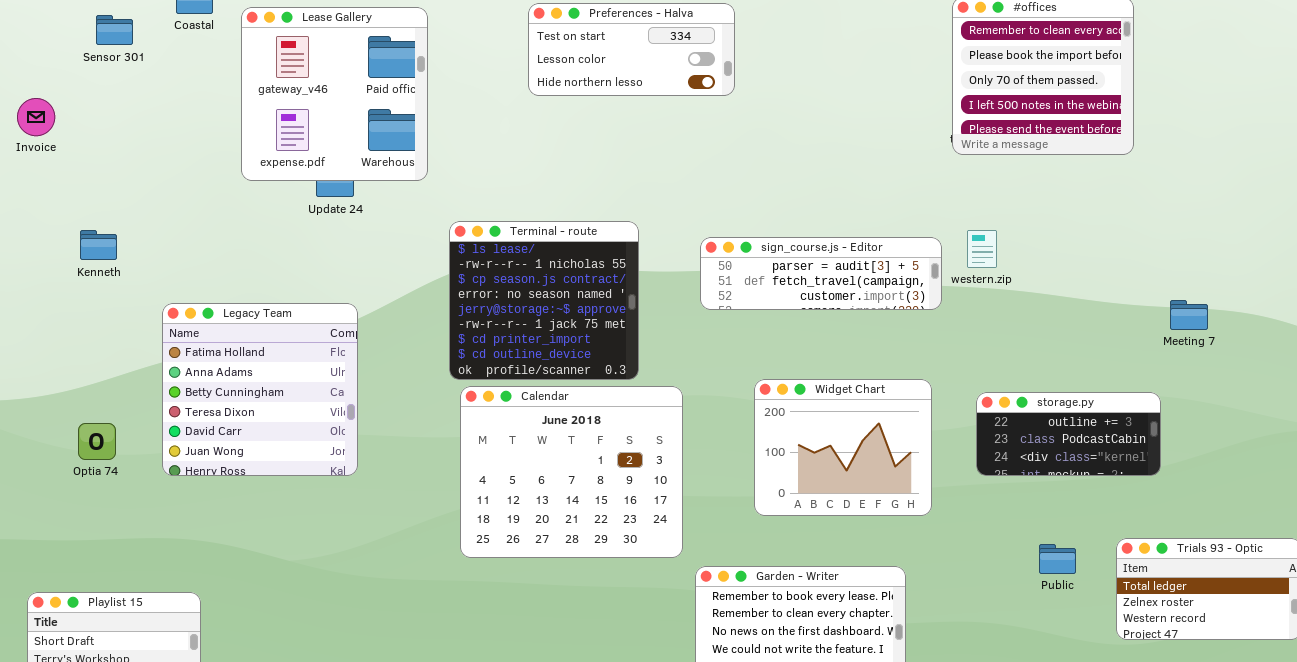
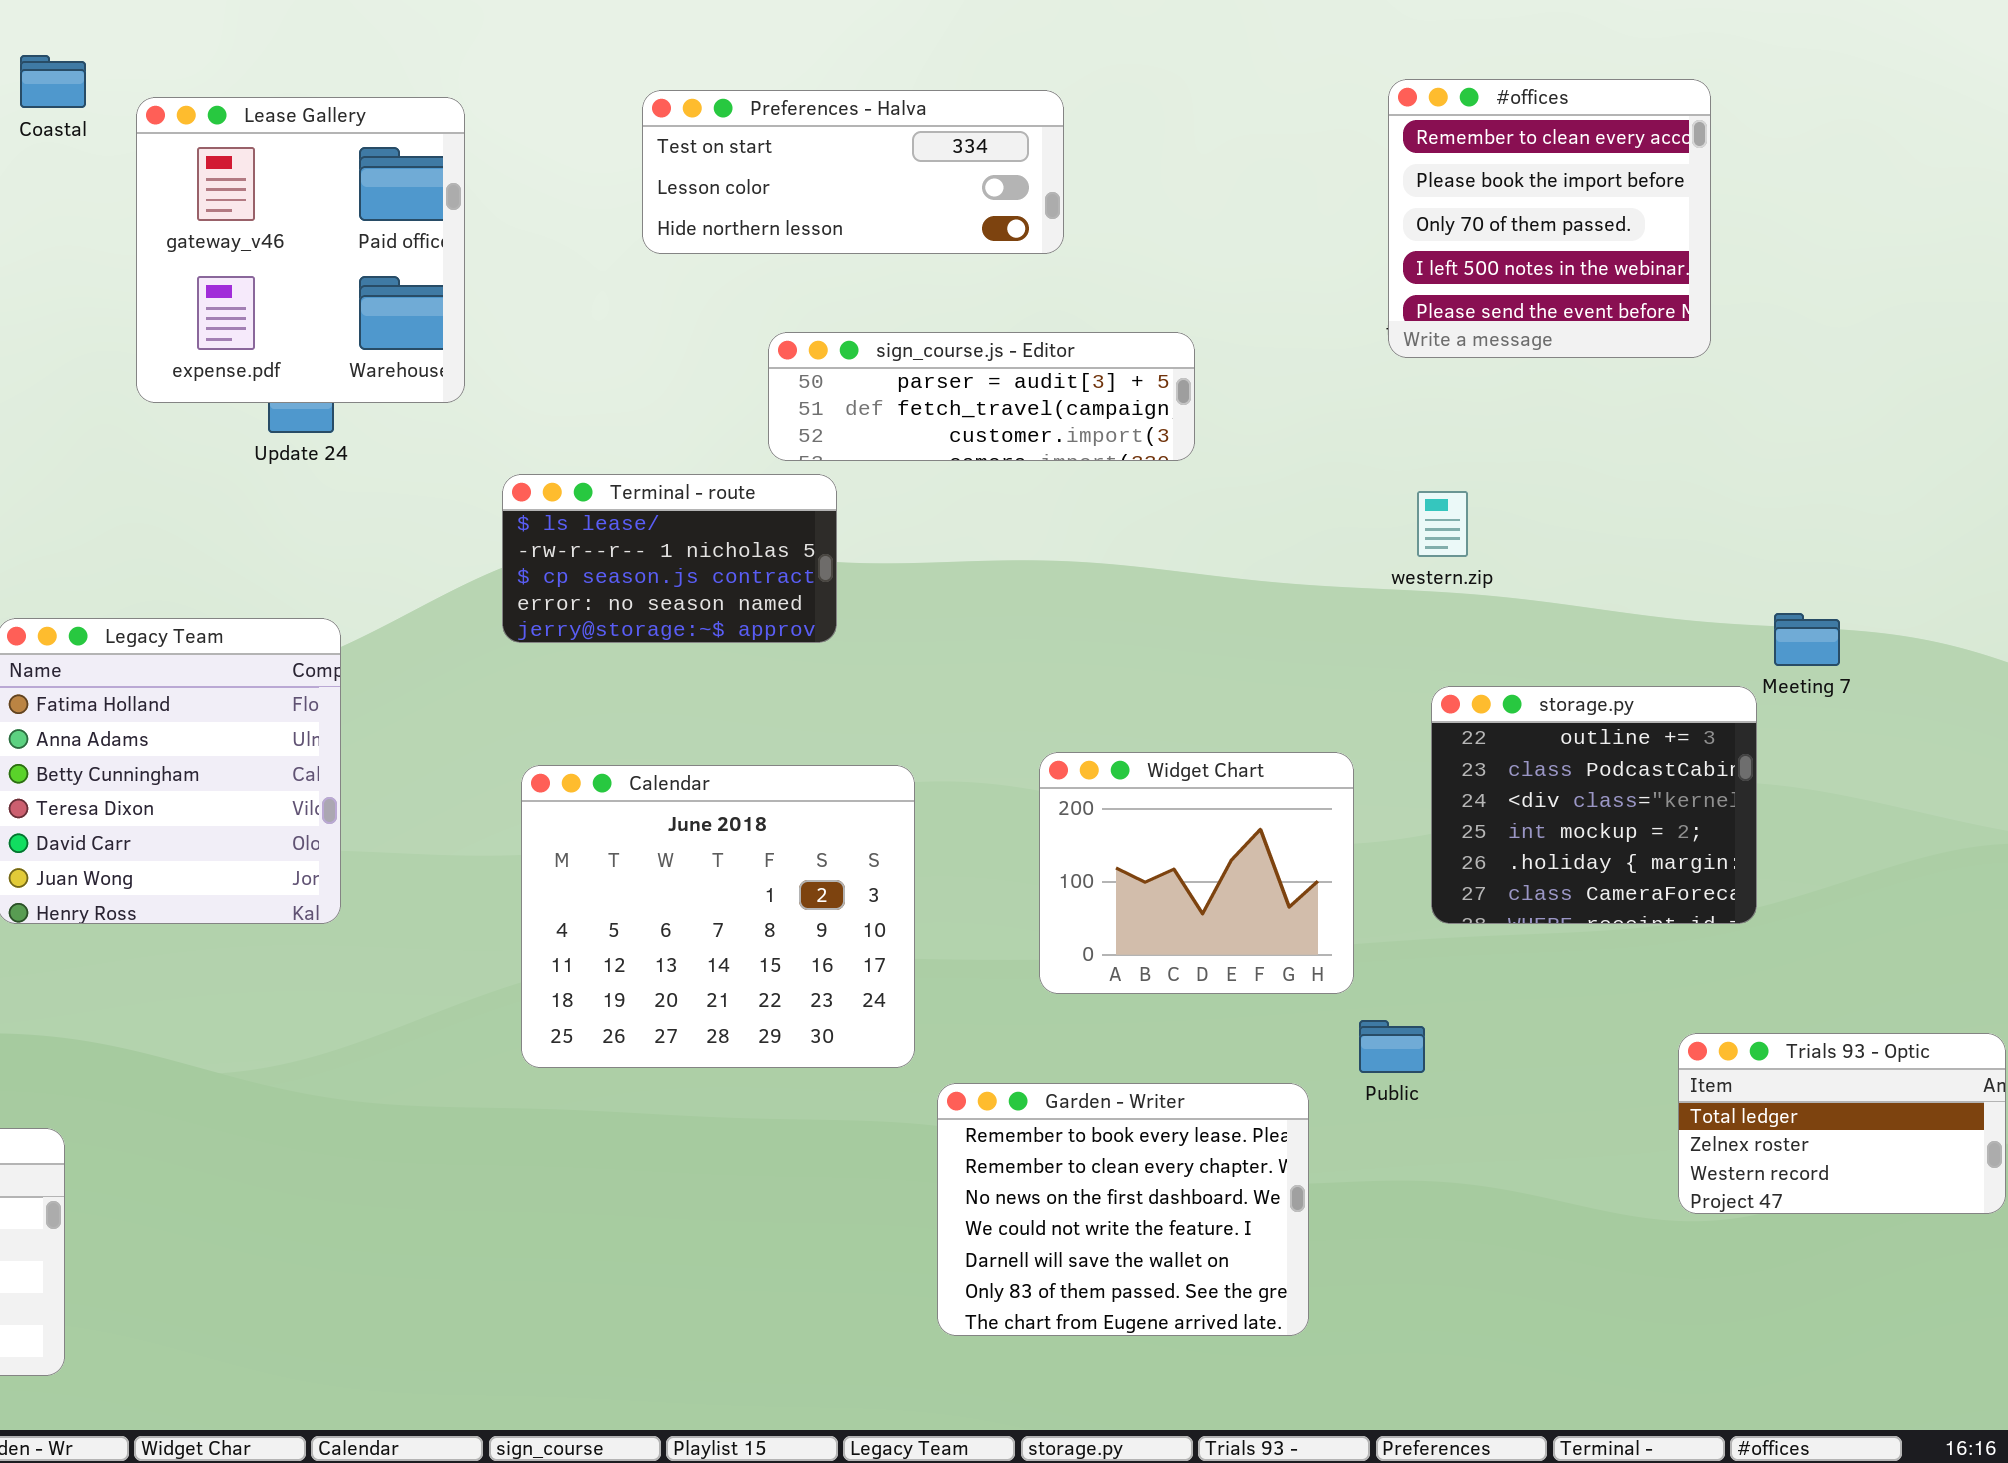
Preferences - Halva: [528,3,735,96] -> [642,90,1064,254], resized
Terminal - route: [449,221,639,380] -> [502,474,837,643], resized
sign_course.js - Editor: [700,237,942,310] -> [768,332,1195,461], moved
storage.py: [976,392,1161,476] -> [1431,686,1757,924], resized
Public: [1039,544,1076,574] -> [1359,1020,1425,1073], moved

